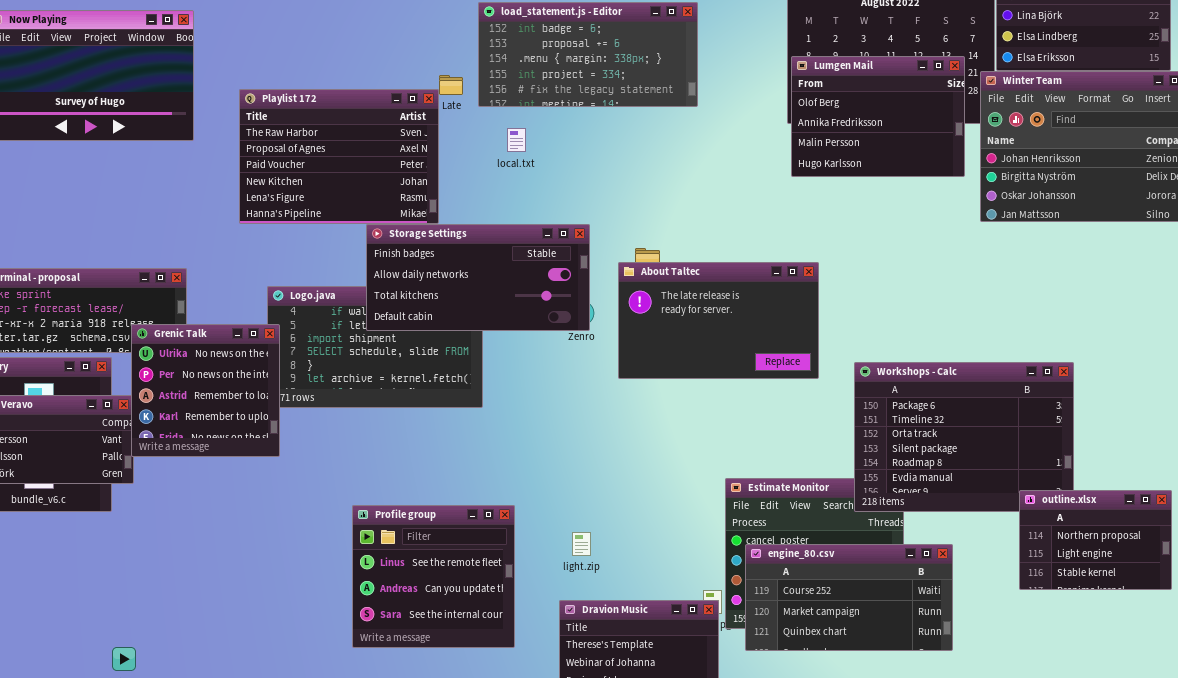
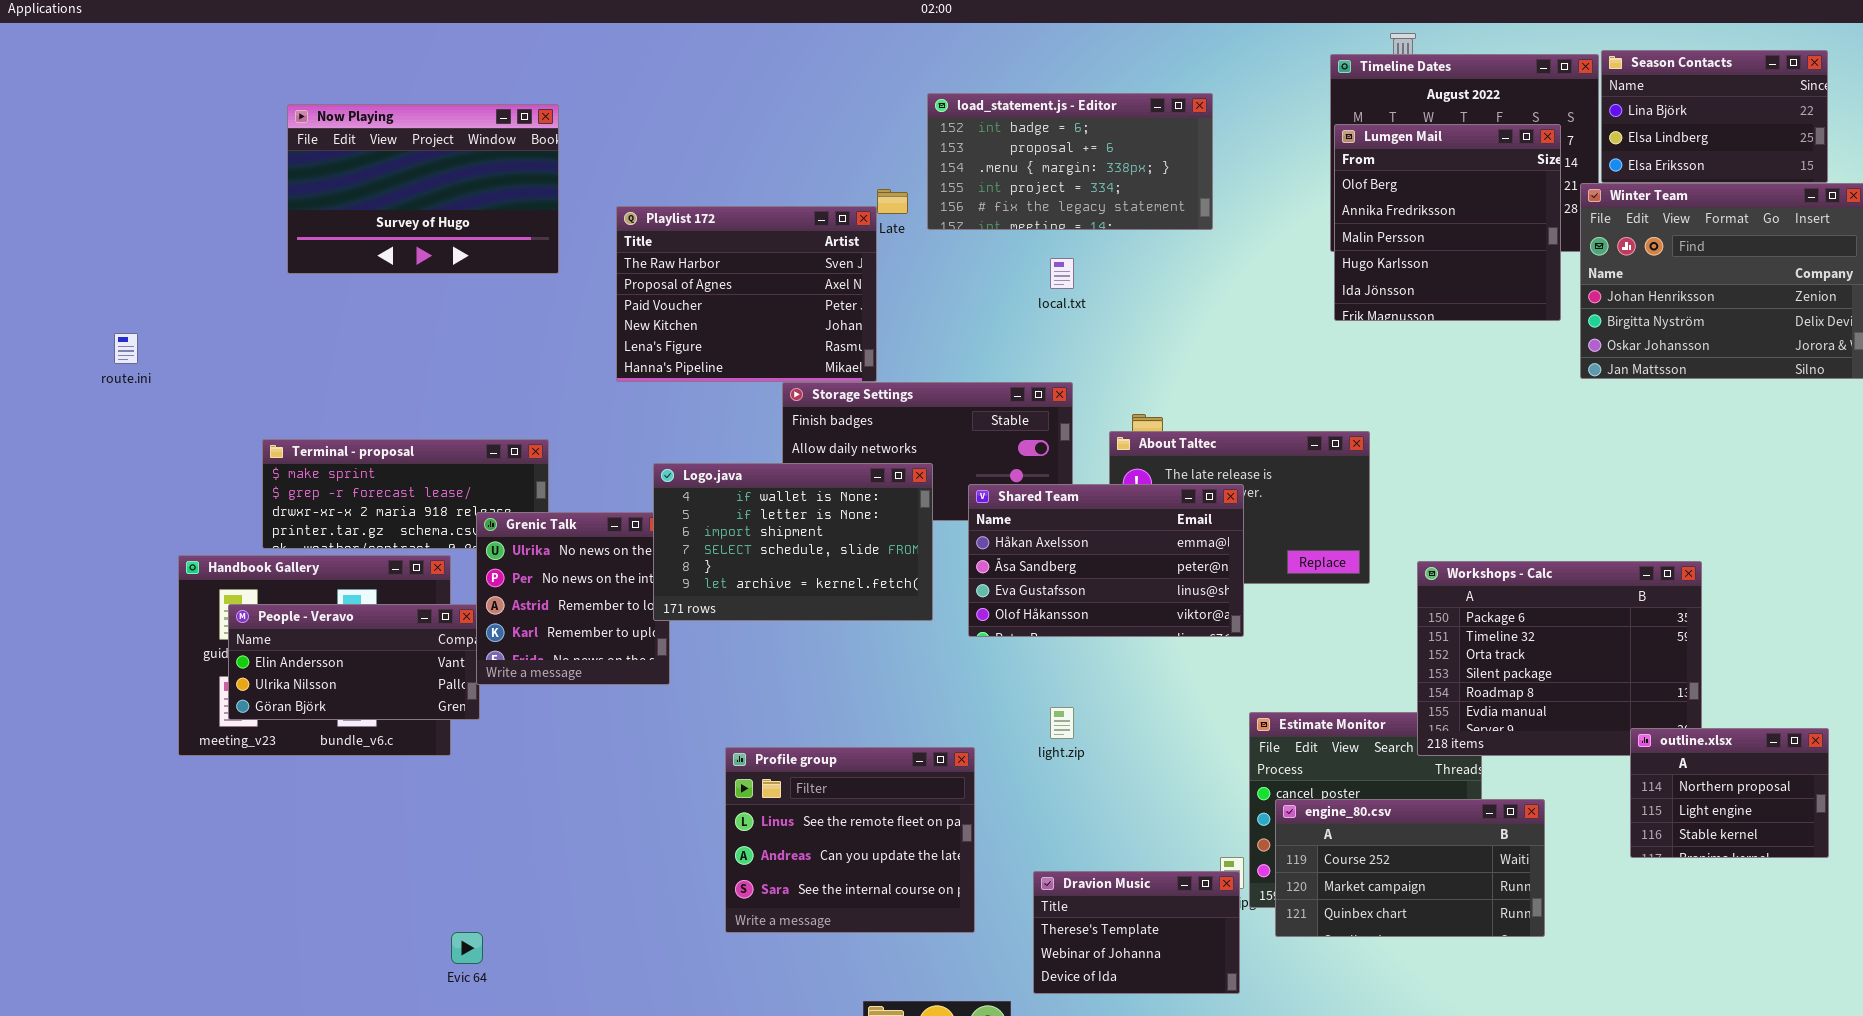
Lumgen Mail: [791,56,965,177] -> [1334,124,1561,321], resized
local.txt: [507,128,526,152] -> [1050,258,1074,289], moved
Logo.java: [267,286,483,408] -> [653,463,933,621], raised
Shared Team: none -> [968,484,1244,637], opened
Profile group: [352,505,515,648] -> [725,747,975,933], resized
light.zip: [572,532,591,556] -> [1050,707,1074,739], moved

